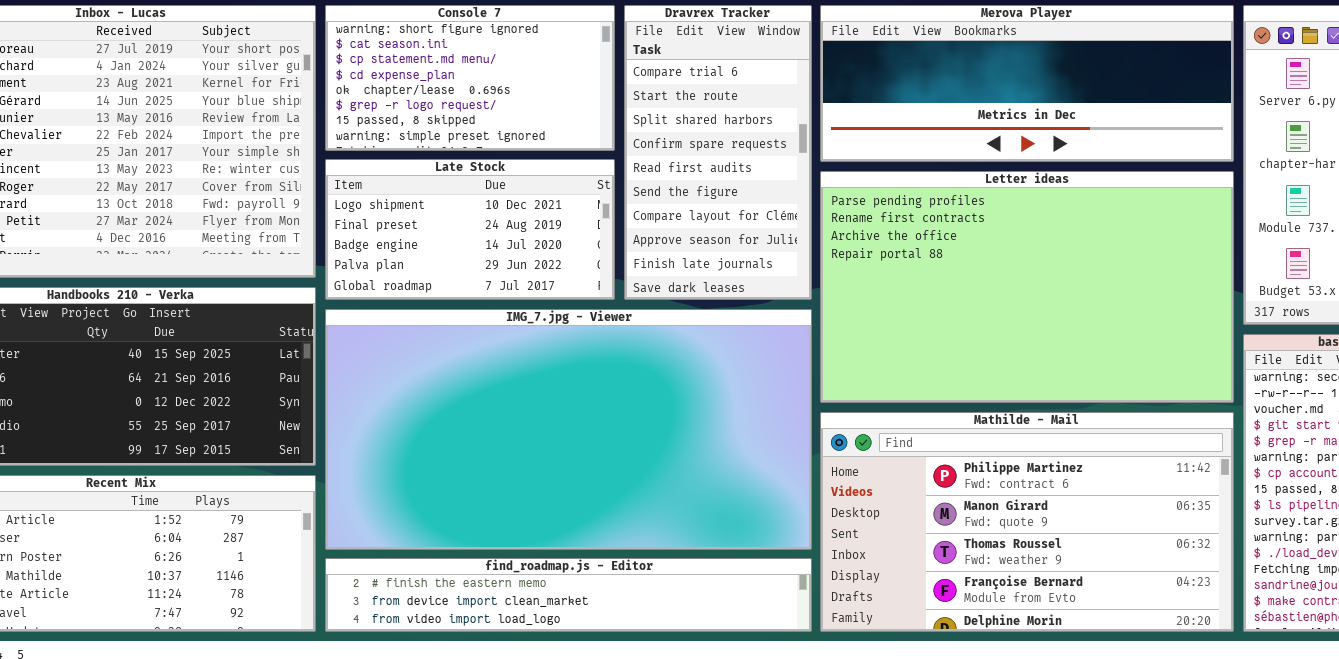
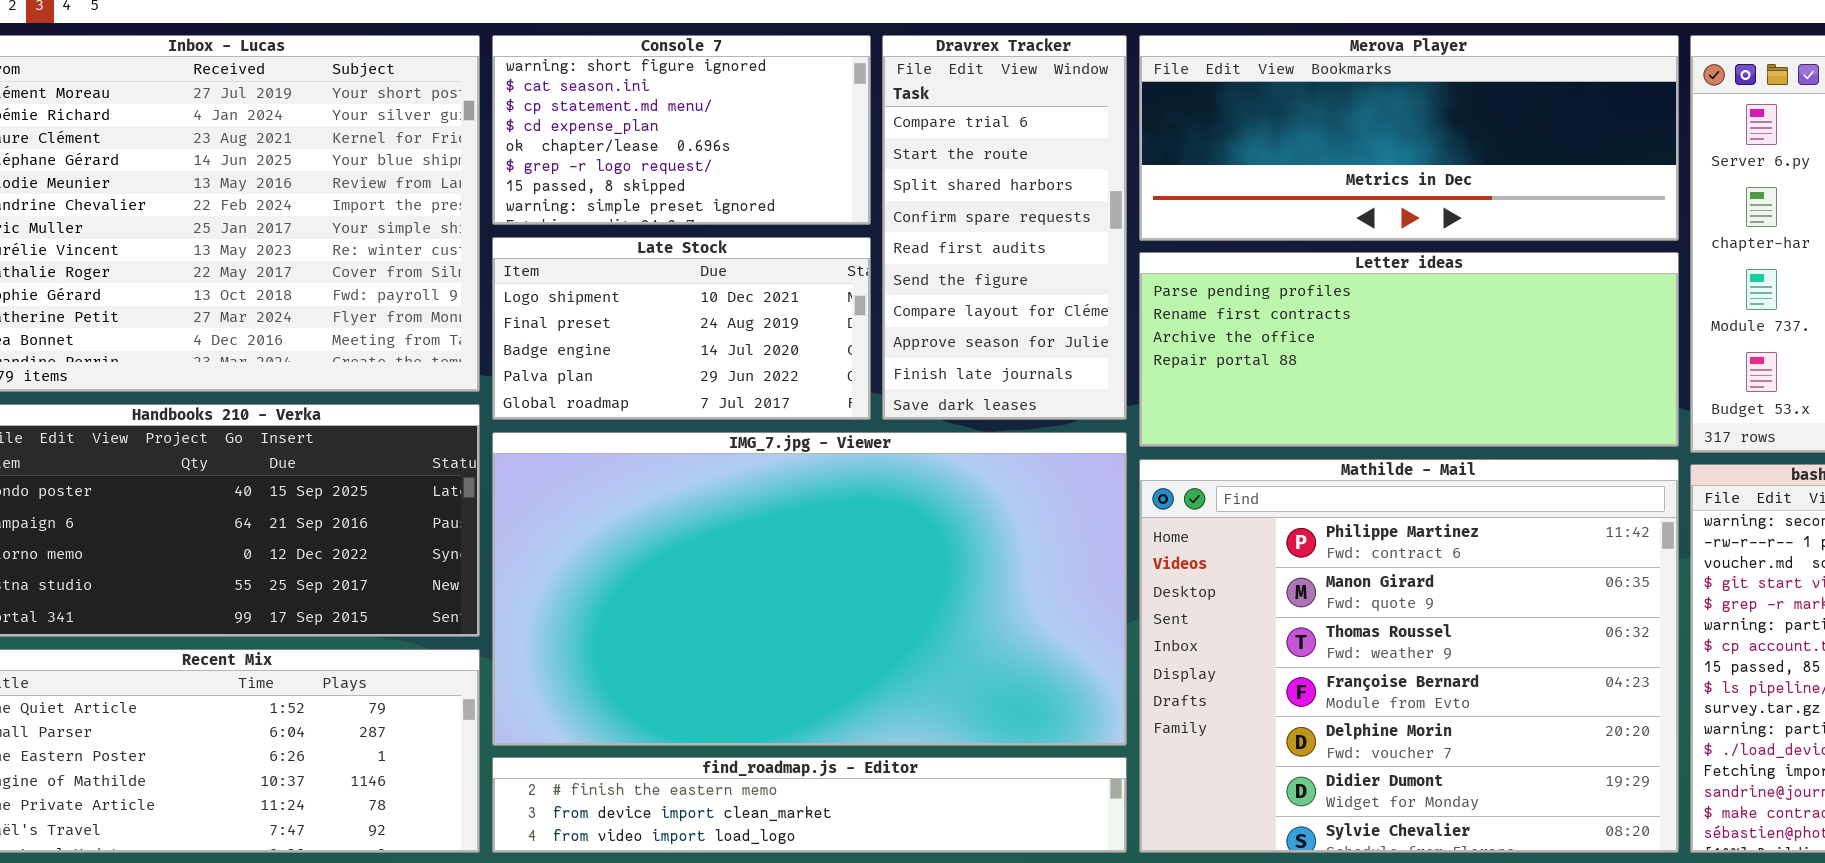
Letter ideas: [820,171,1234,403] -> [1139,252,1679,447], resized
Mathilde - Mail: [820,412,1234,632] -> [1139,459,1679,853], resized

